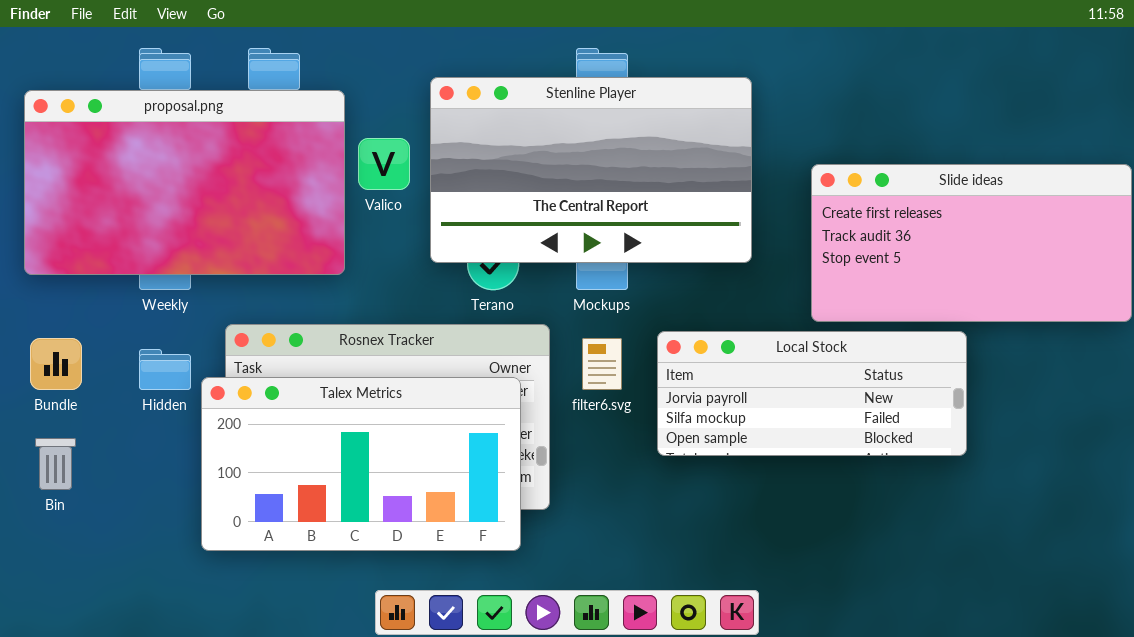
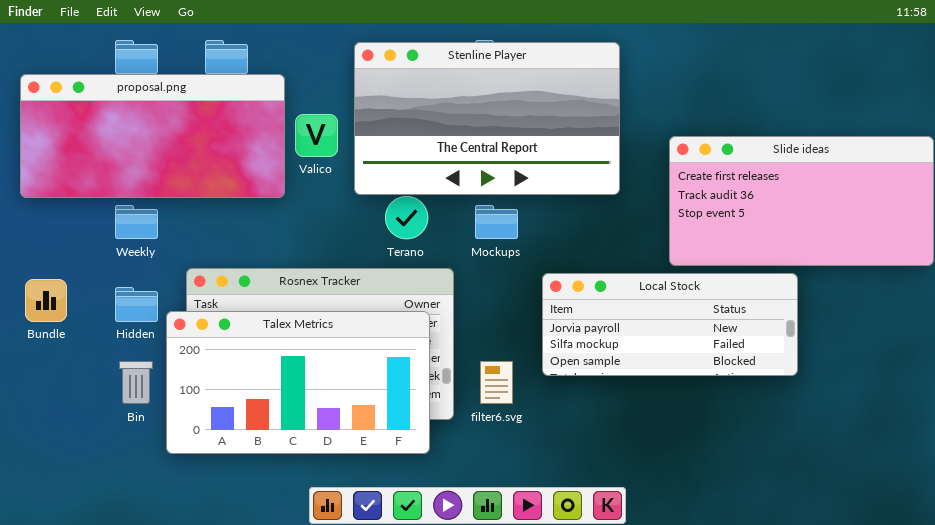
Stenline Player: [430,77,752,263] -> [354,42,620,195], moved
proposal.png: [24,90,345,275] -> [20,74,285,198], resized
filter6.svg: [582,338,622,390] -> [480,361,513,404], moved
Bin: [35,438,76,490] -> [119,361,153,404], moved

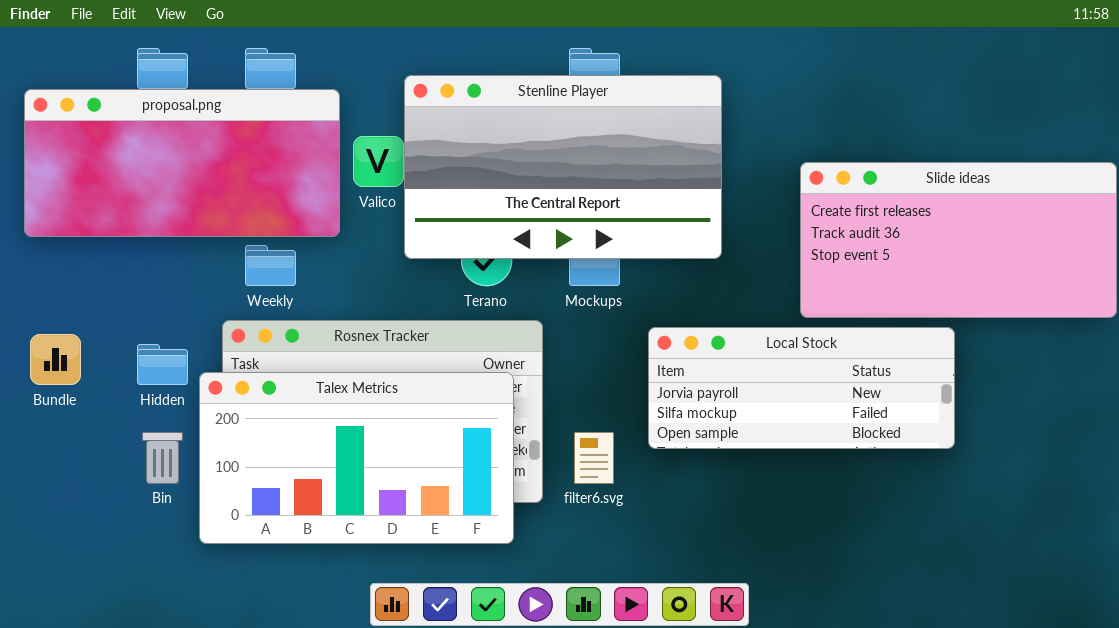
Stenline Player: [354,42,620,195] -> [404,75,722,259], moved
Weekly: [115,205,158,239] -> [245,245,296,286], moved

